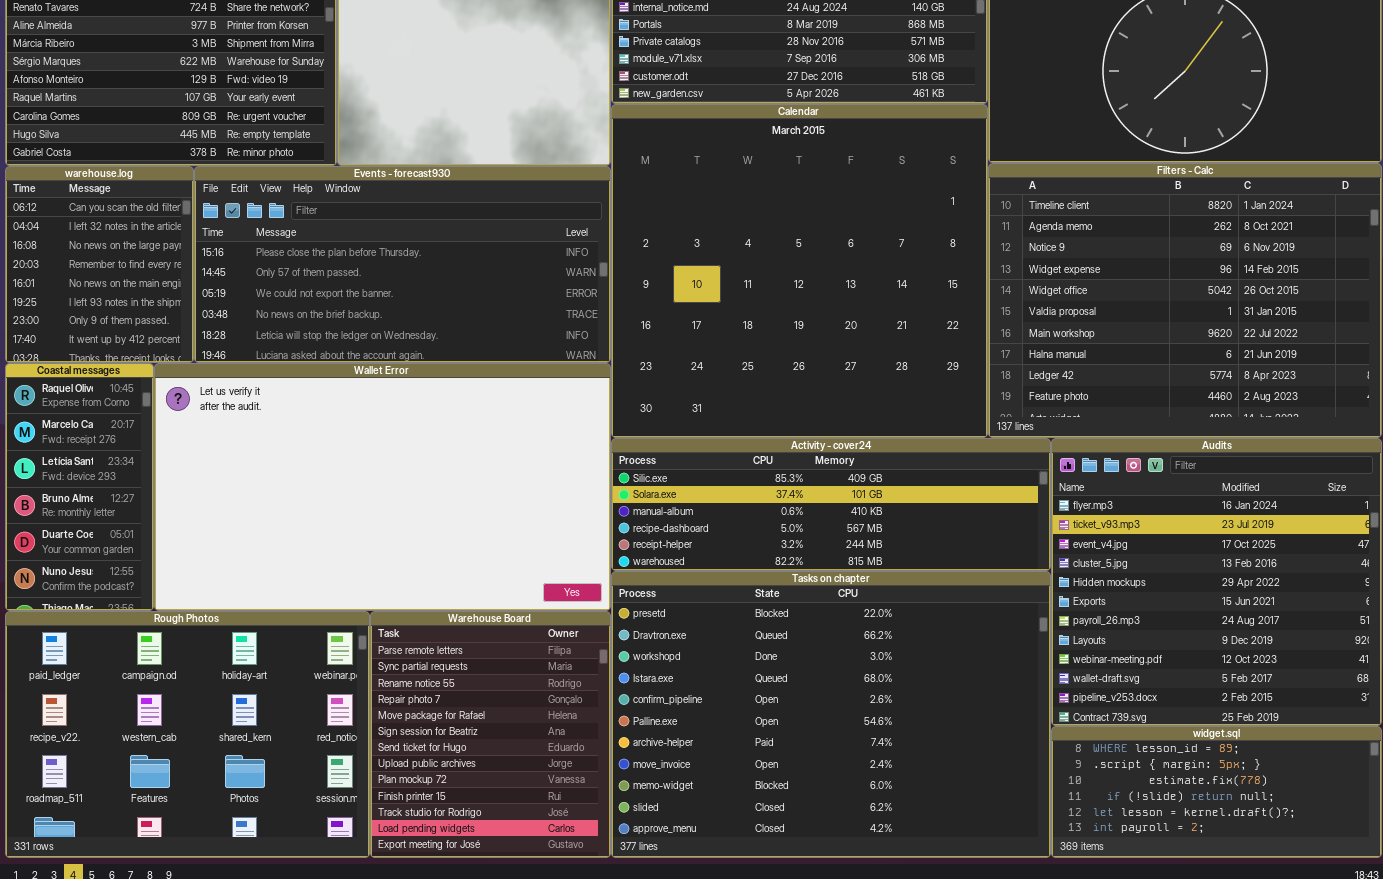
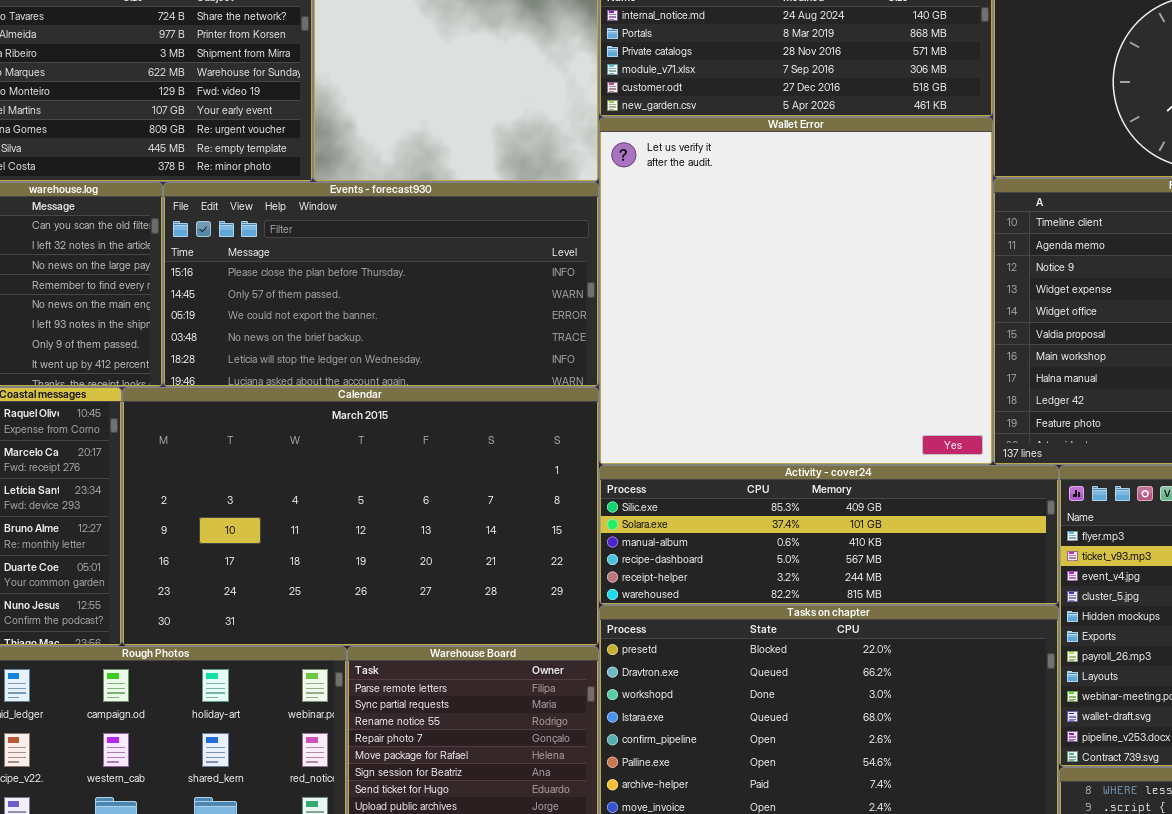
Calendar: [611,104,988,438] -> [122,387,599,646], moved, resized
Wallet Error: [154,363,611,611] -> [599,117,993,465], moved, resized

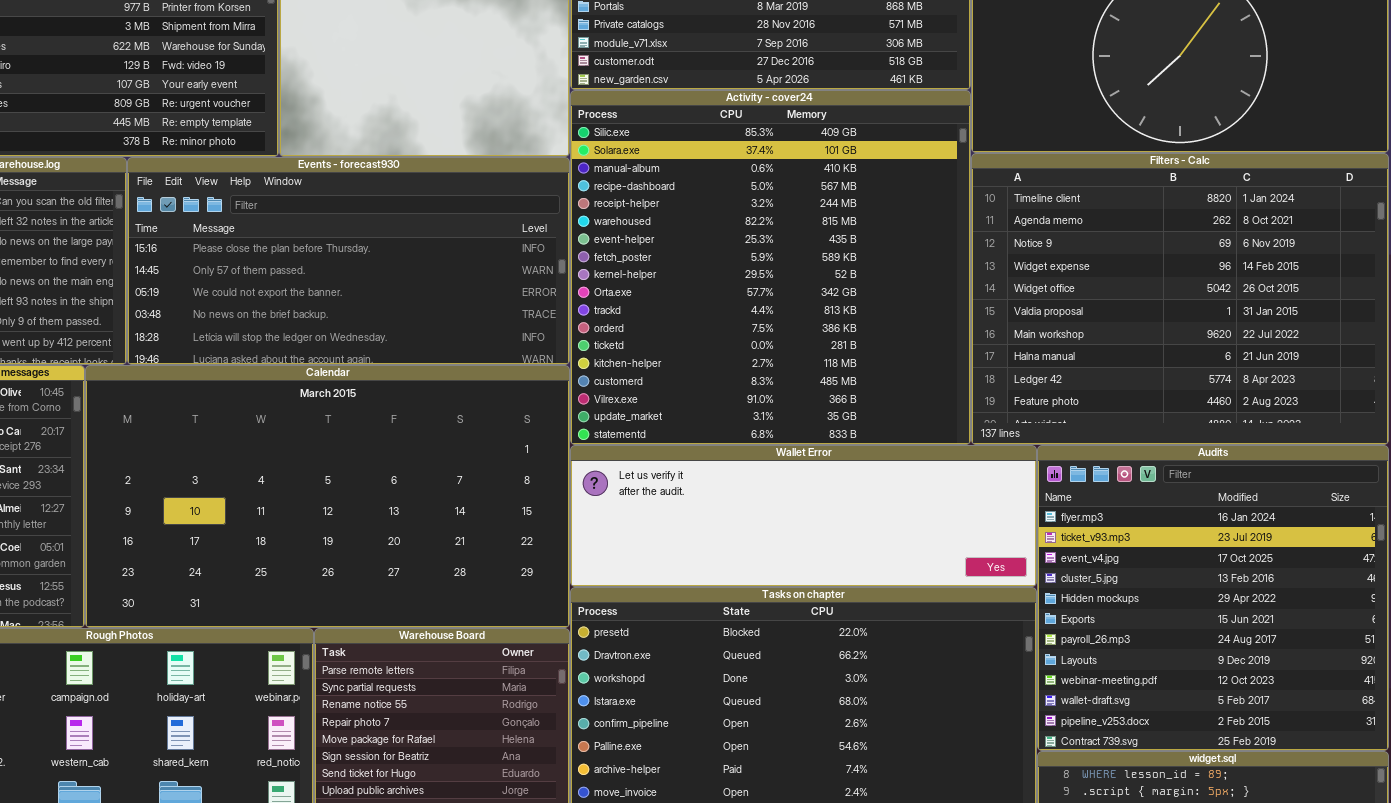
Wallet Error: [599,117,993,465] -> [570,445,1037,587], moved, resized
Activity - cover24: [599,465,1059,605] -> [570,90,971,445], moved, resized

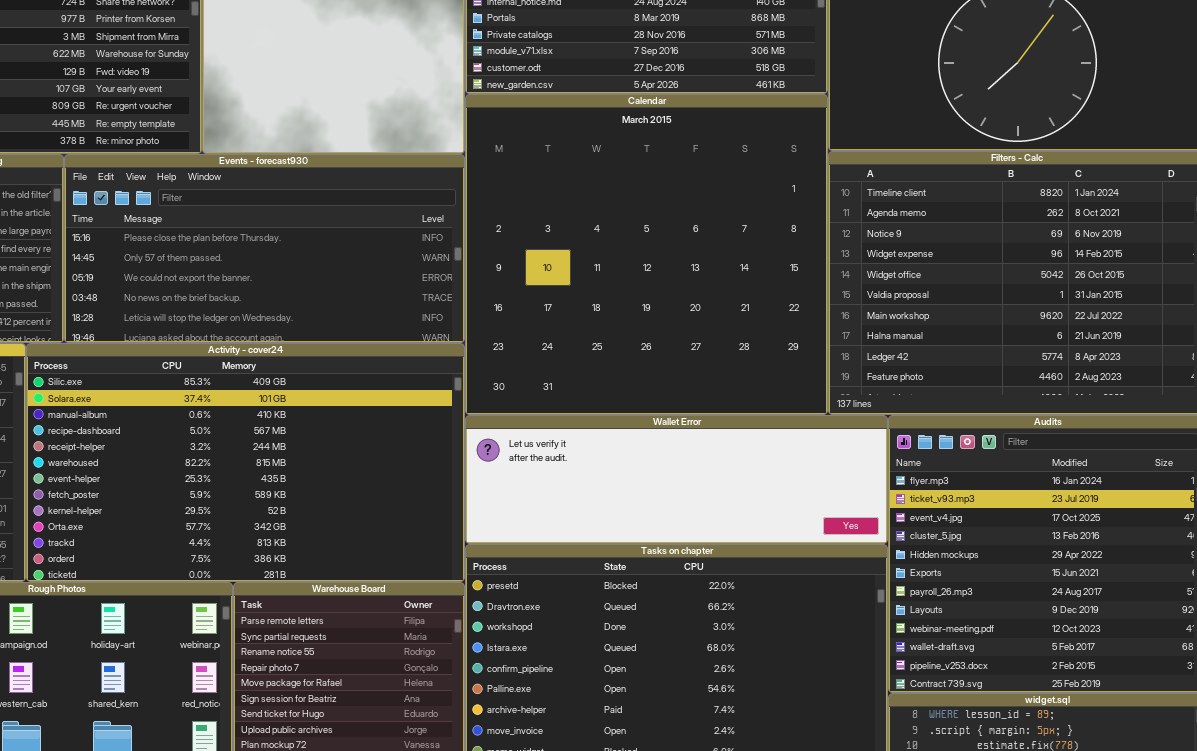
Activity - cover24: [570,90,971,445] -> [26,343,465,582], moved, resized
Calendar: [85,365,570,628] -> [465,94,828,415], moved, resized

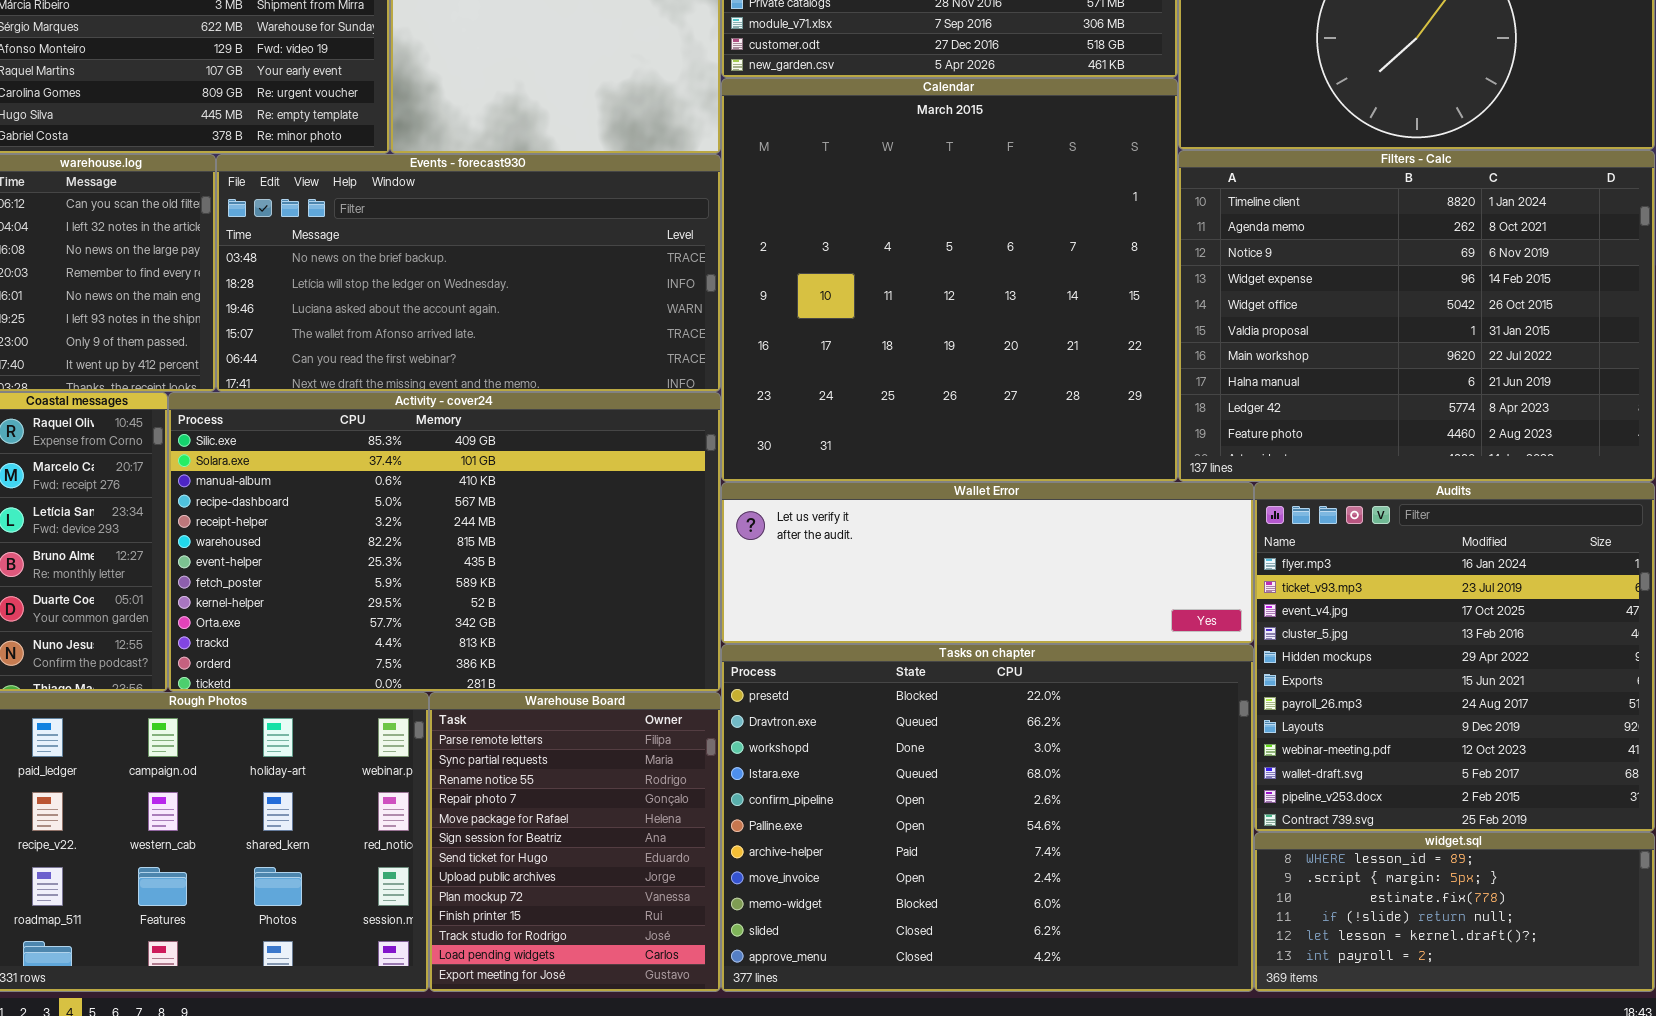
Events - forecast930: [64,154,465,343] -> [216,154,721,392], scrolled down 3 rows

